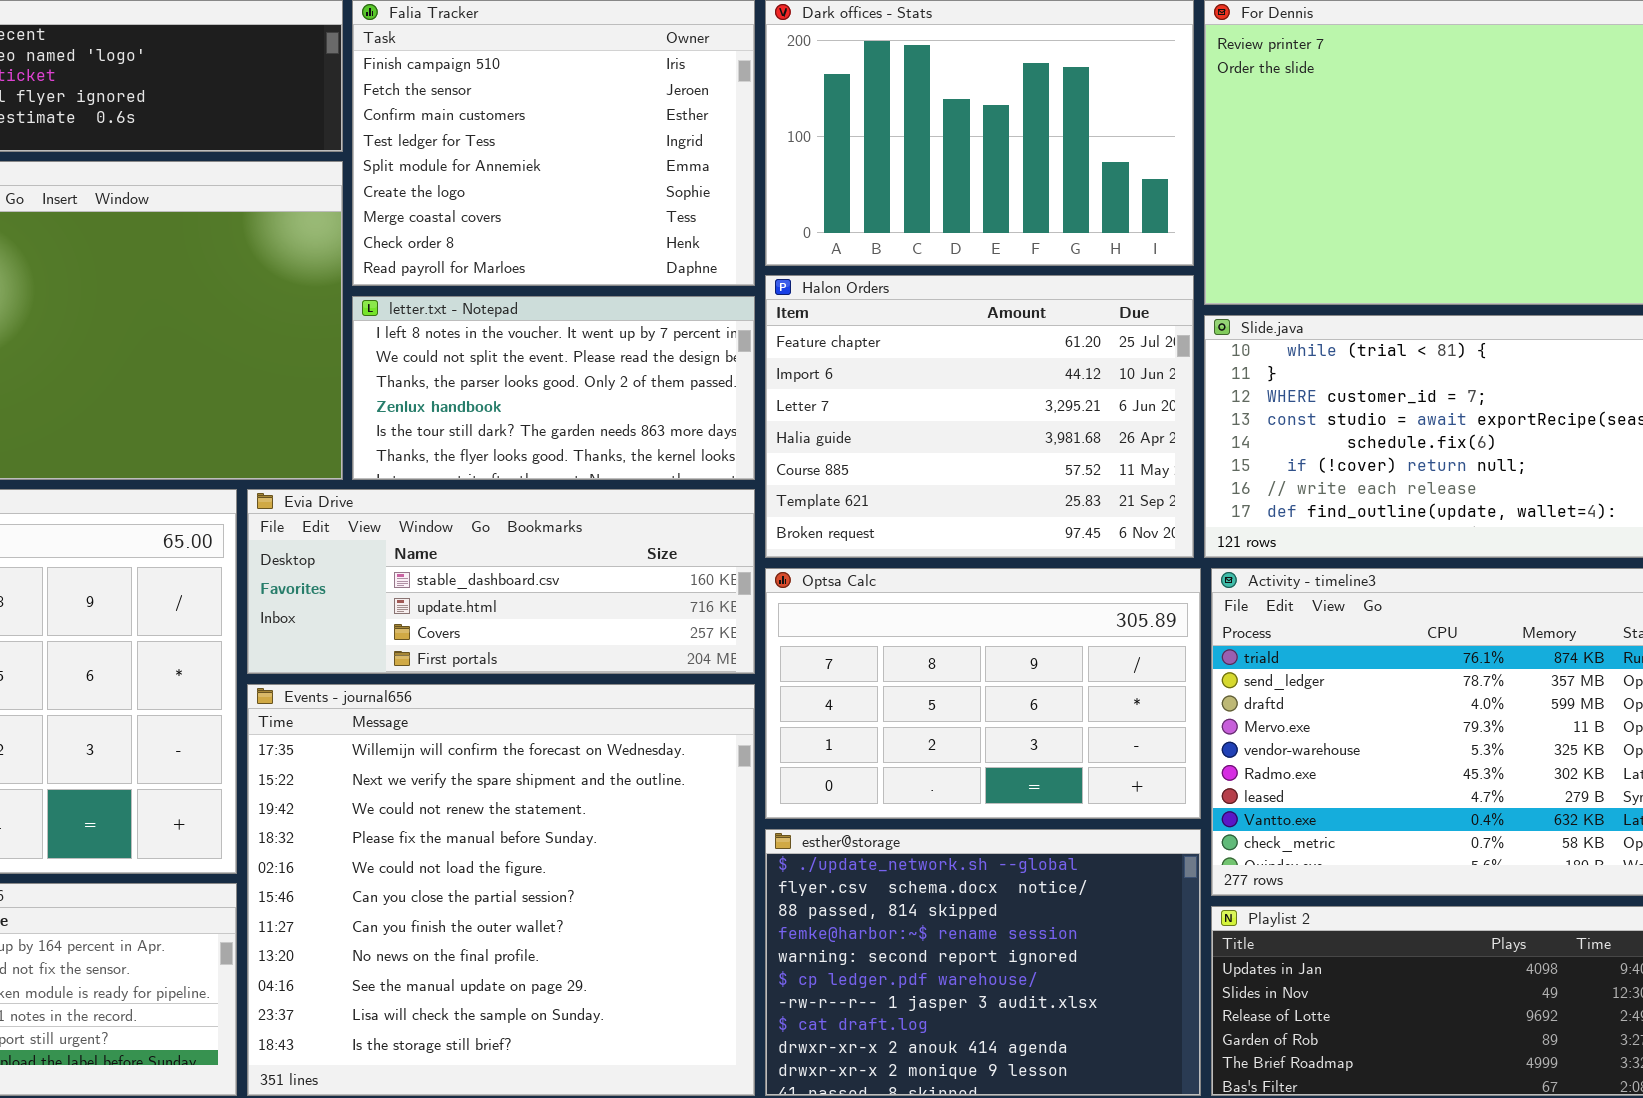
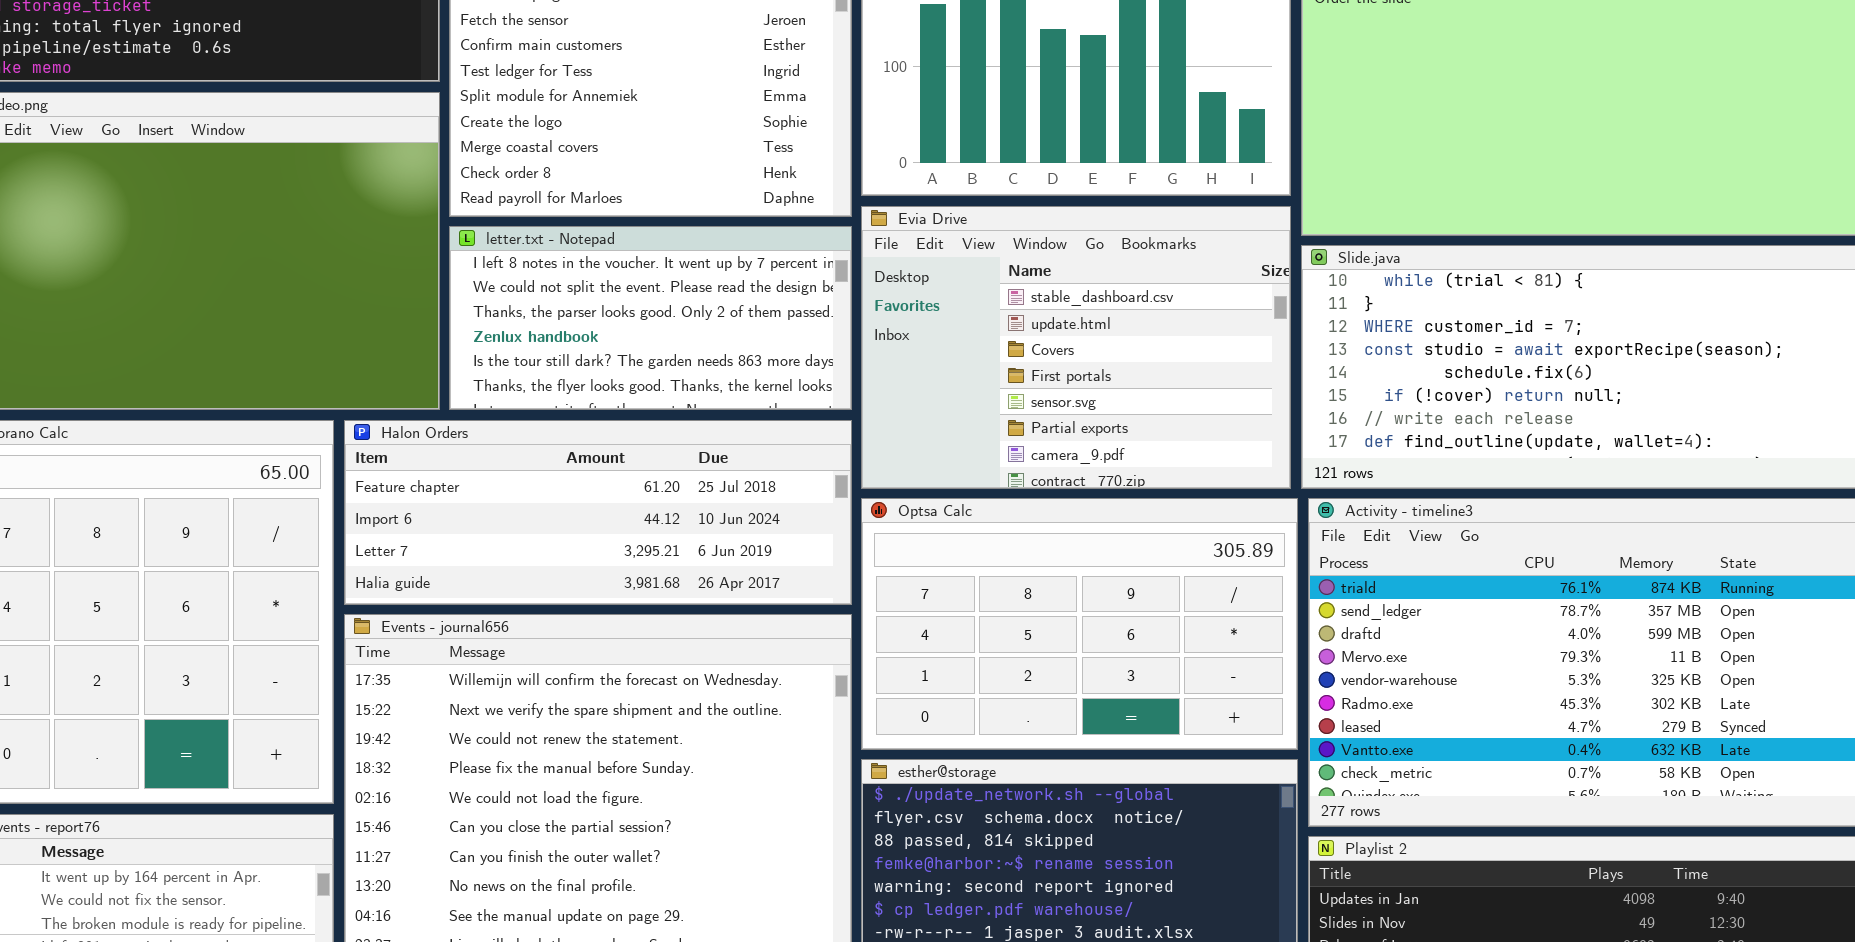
Halon Orders: [765,275,1194,558] -> [344,420,852,605], moved, resized
Evia Drive: [247,489,755,674] -> [861,206,1291,489], moved, resized

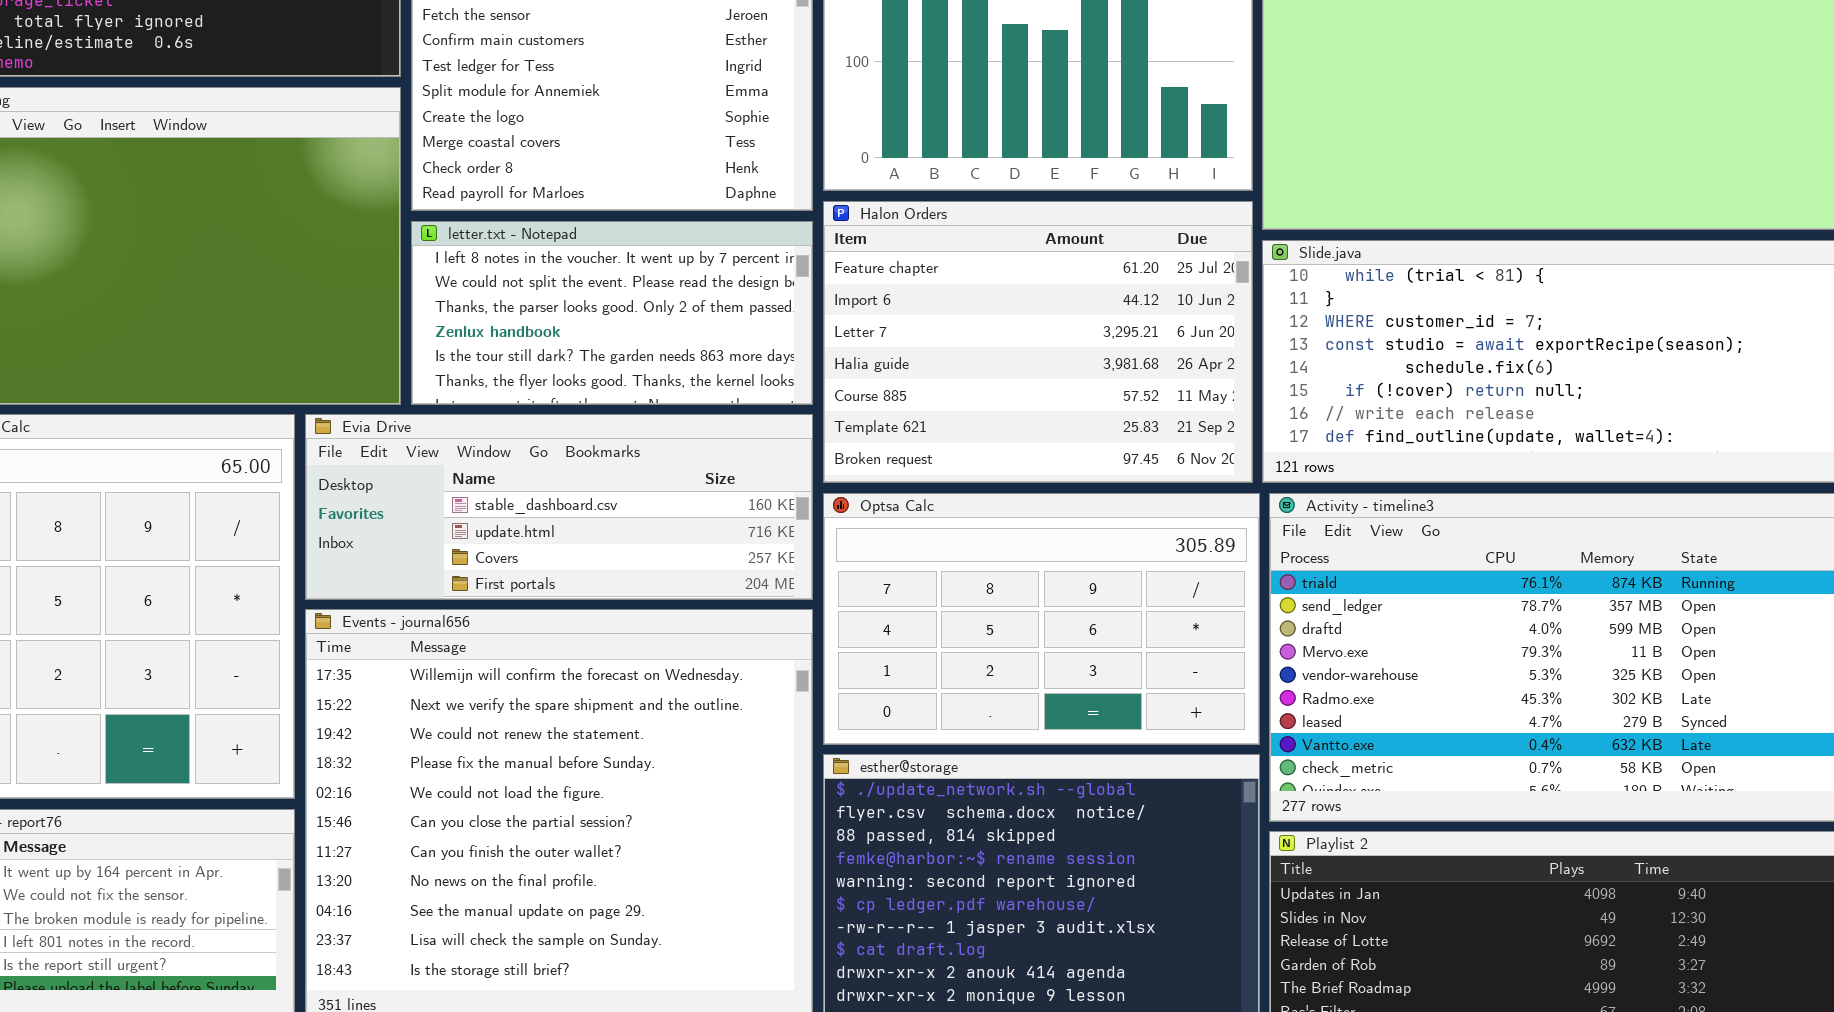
Evia Drive: [861,206,1291,489] -> [305,414,813,600], moved, resized
Halon Orders: [344,420,852,605] -> [823,201,1253,483], moved, resized

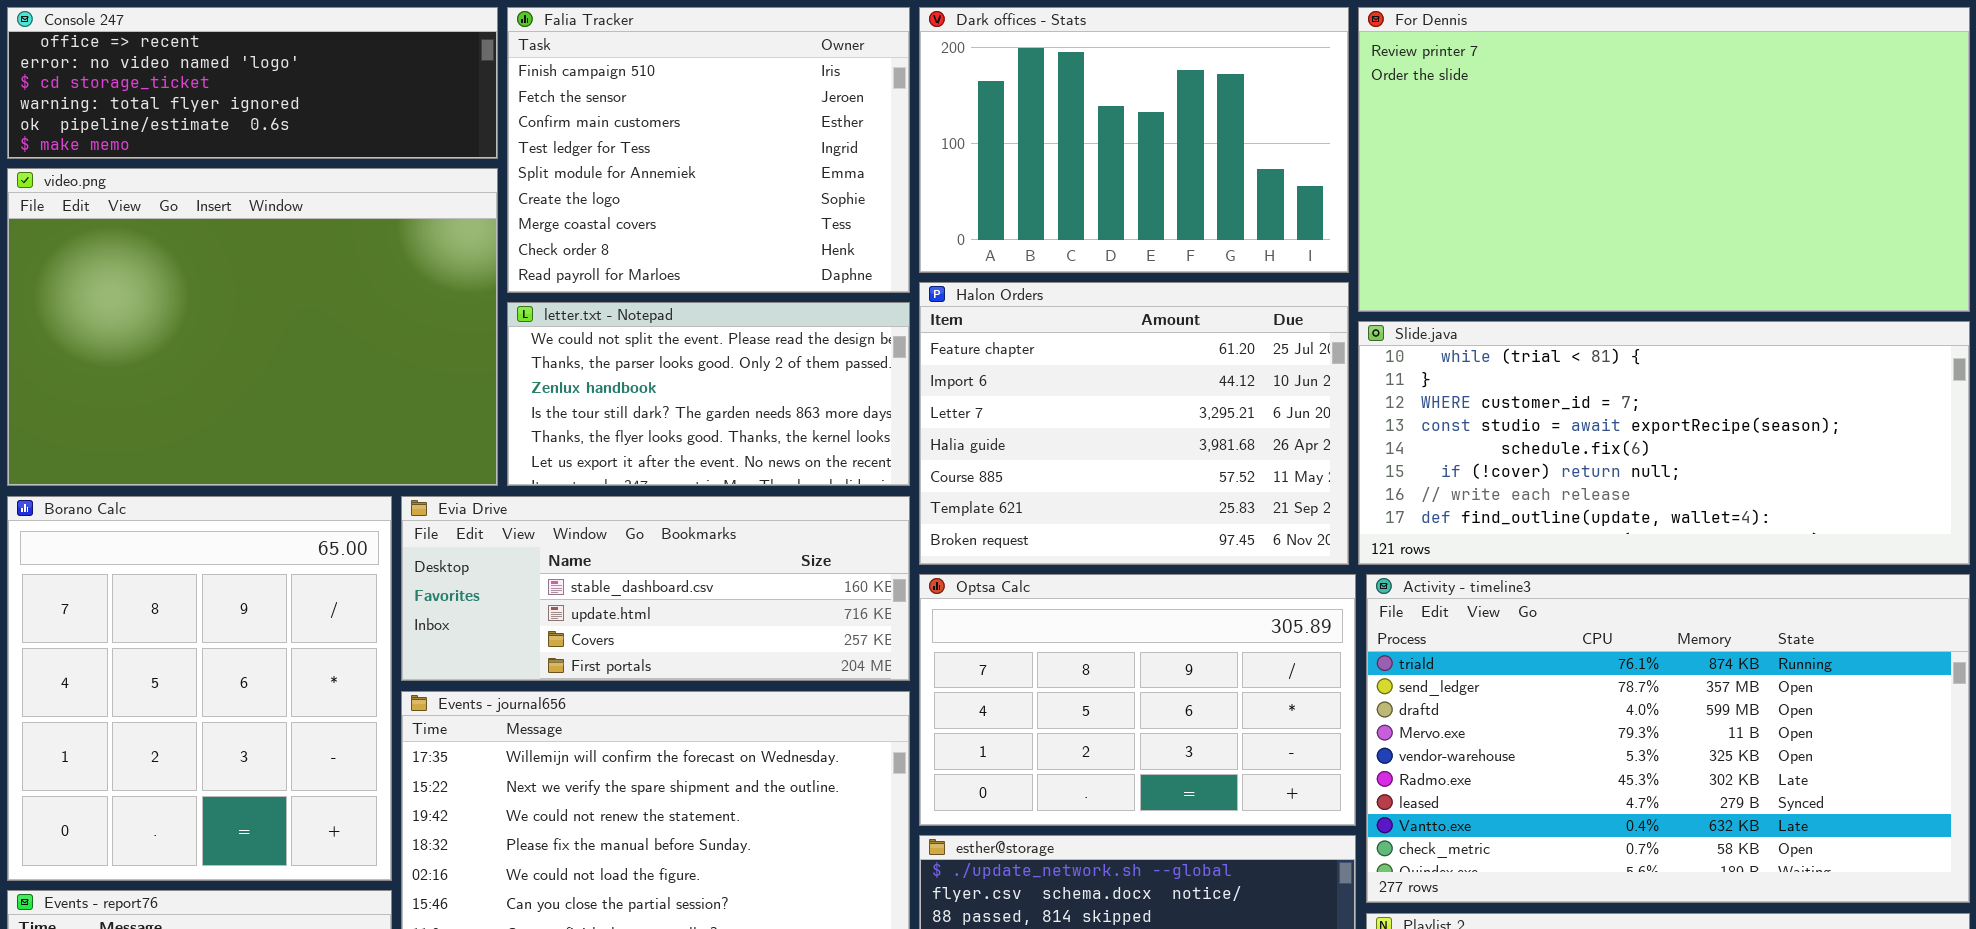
letter.txt - Notepad: [411,221,813,405] -> [507,302,910,486], scrolled down 1 row

